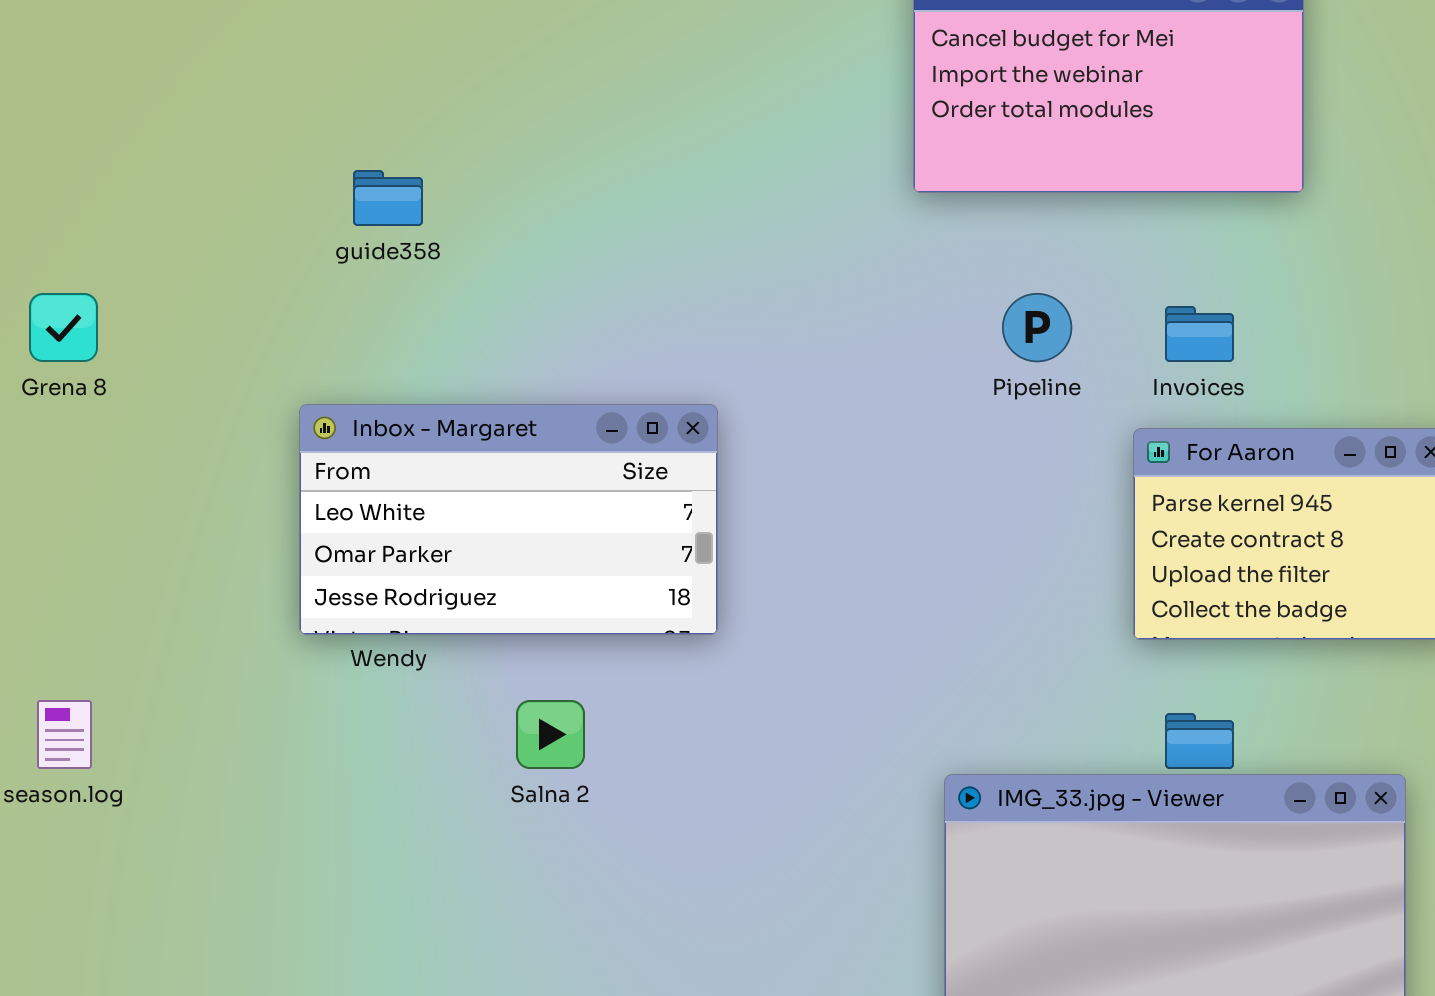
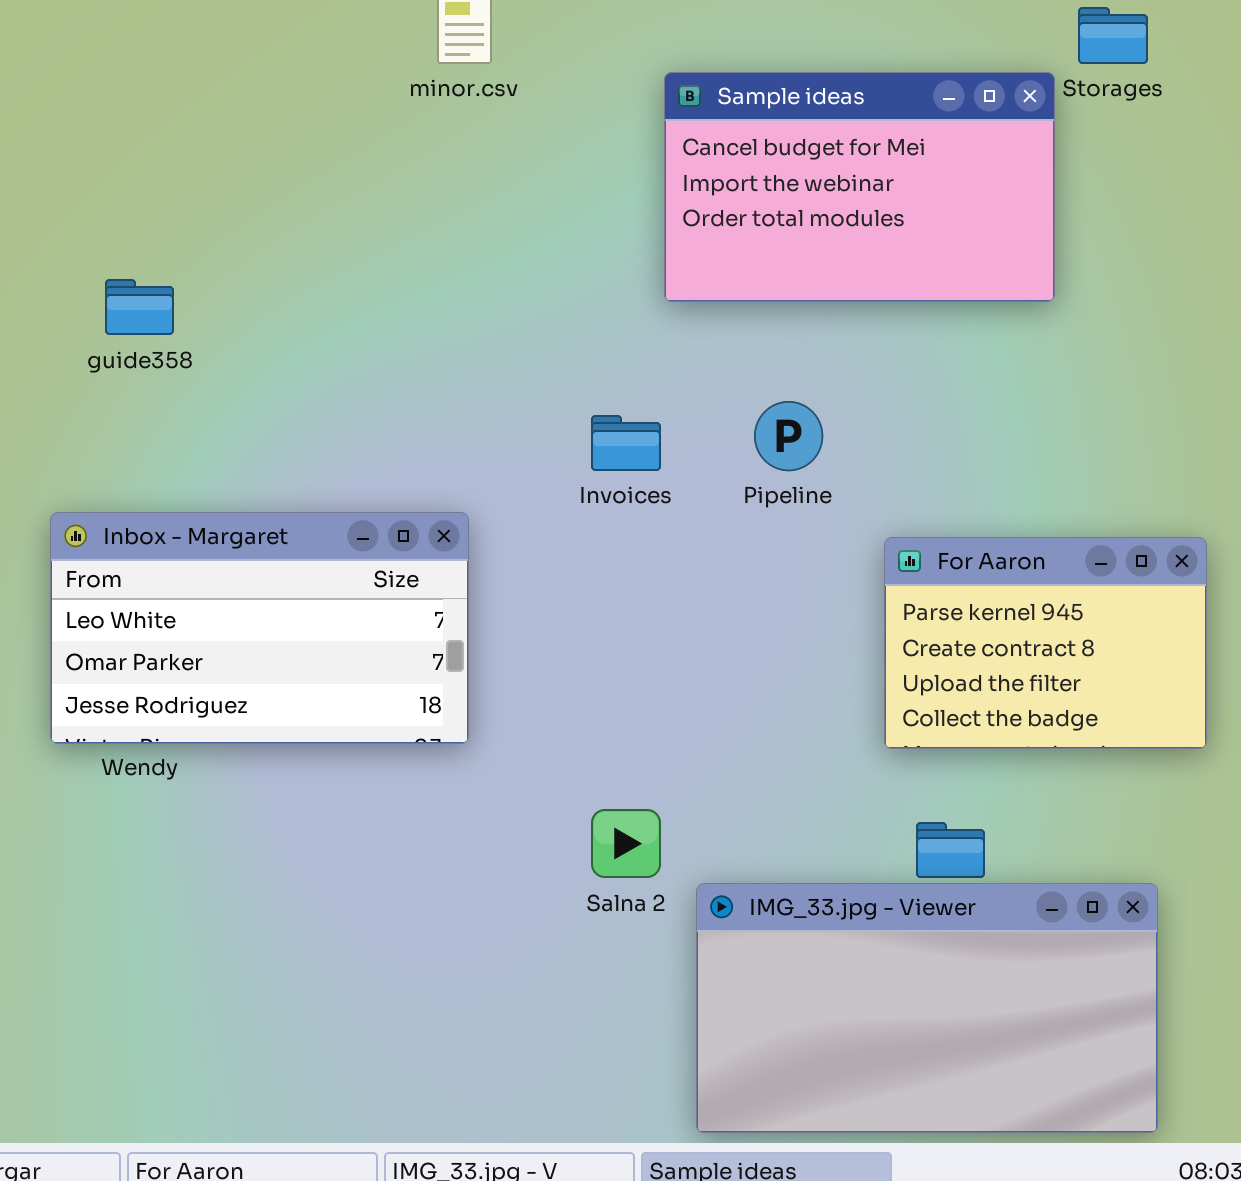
Invoices: [1165,306,1234,362] -> [591,415,661,471], moved
Salna 2: [516,700,585,769] -> [591,809,661,878], moved

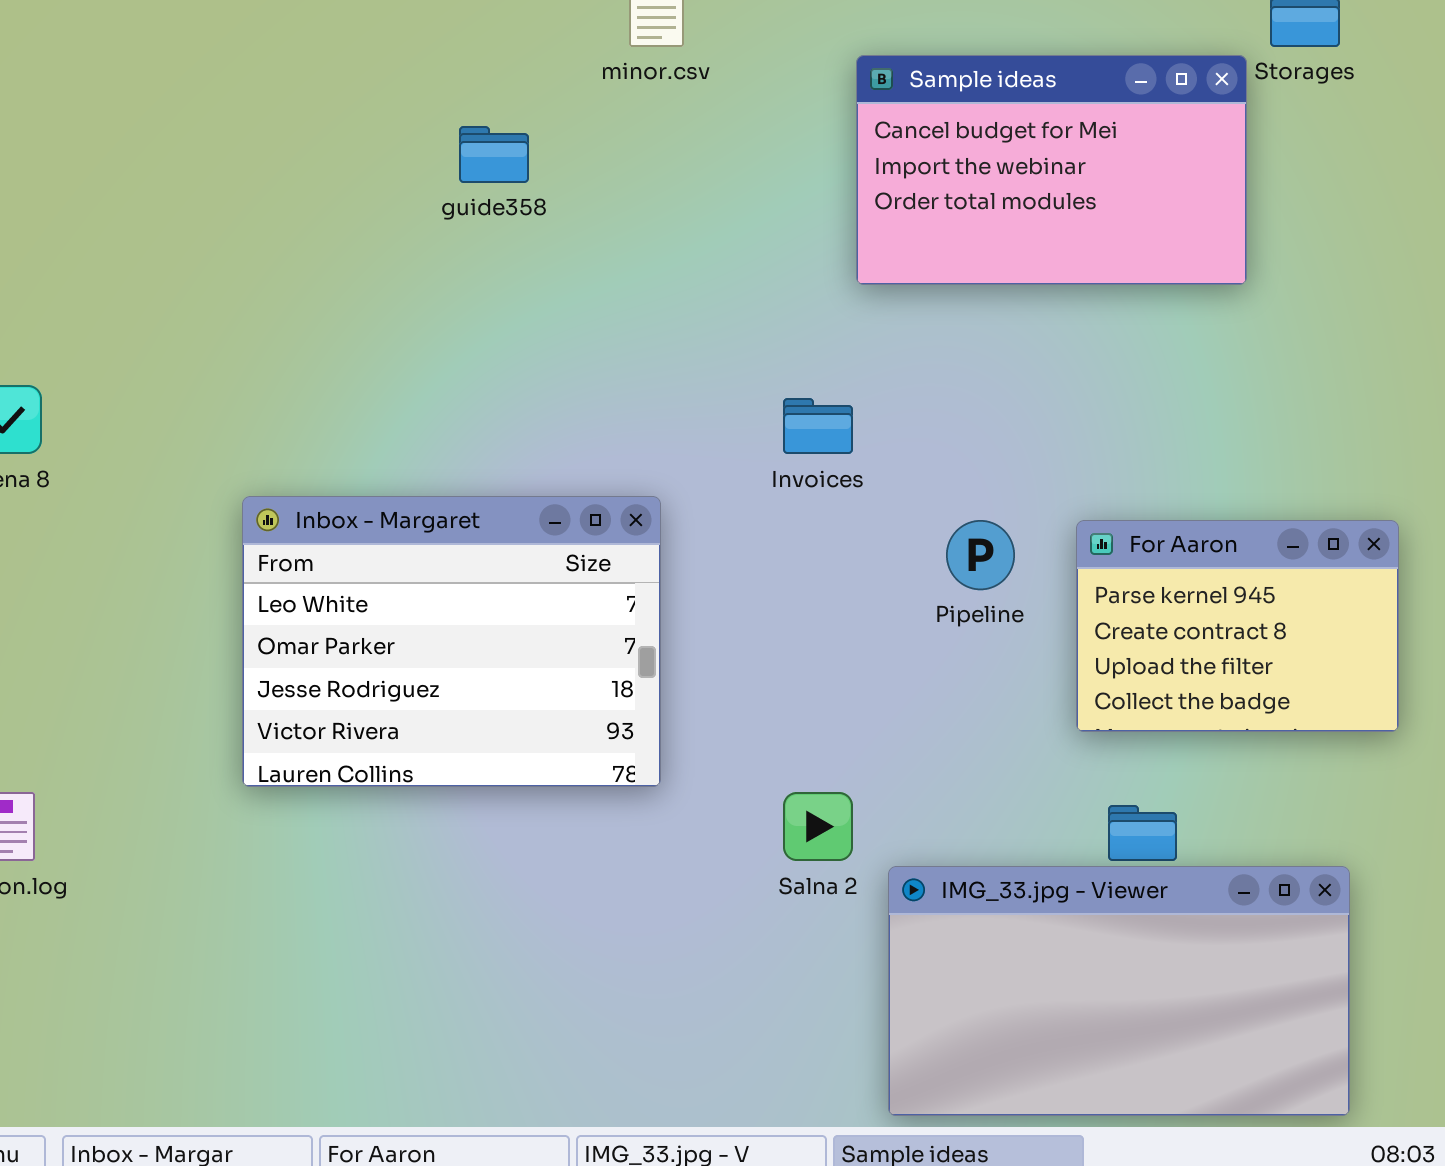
guide358: [105,279,174,335] -> [459,126,529,183], moved
Pipeline: [754,401,823,471] -> [946,520,1015,590], moved
Inbox - Margaret: [50,512,469,744] -> [242,496,661,787], resized

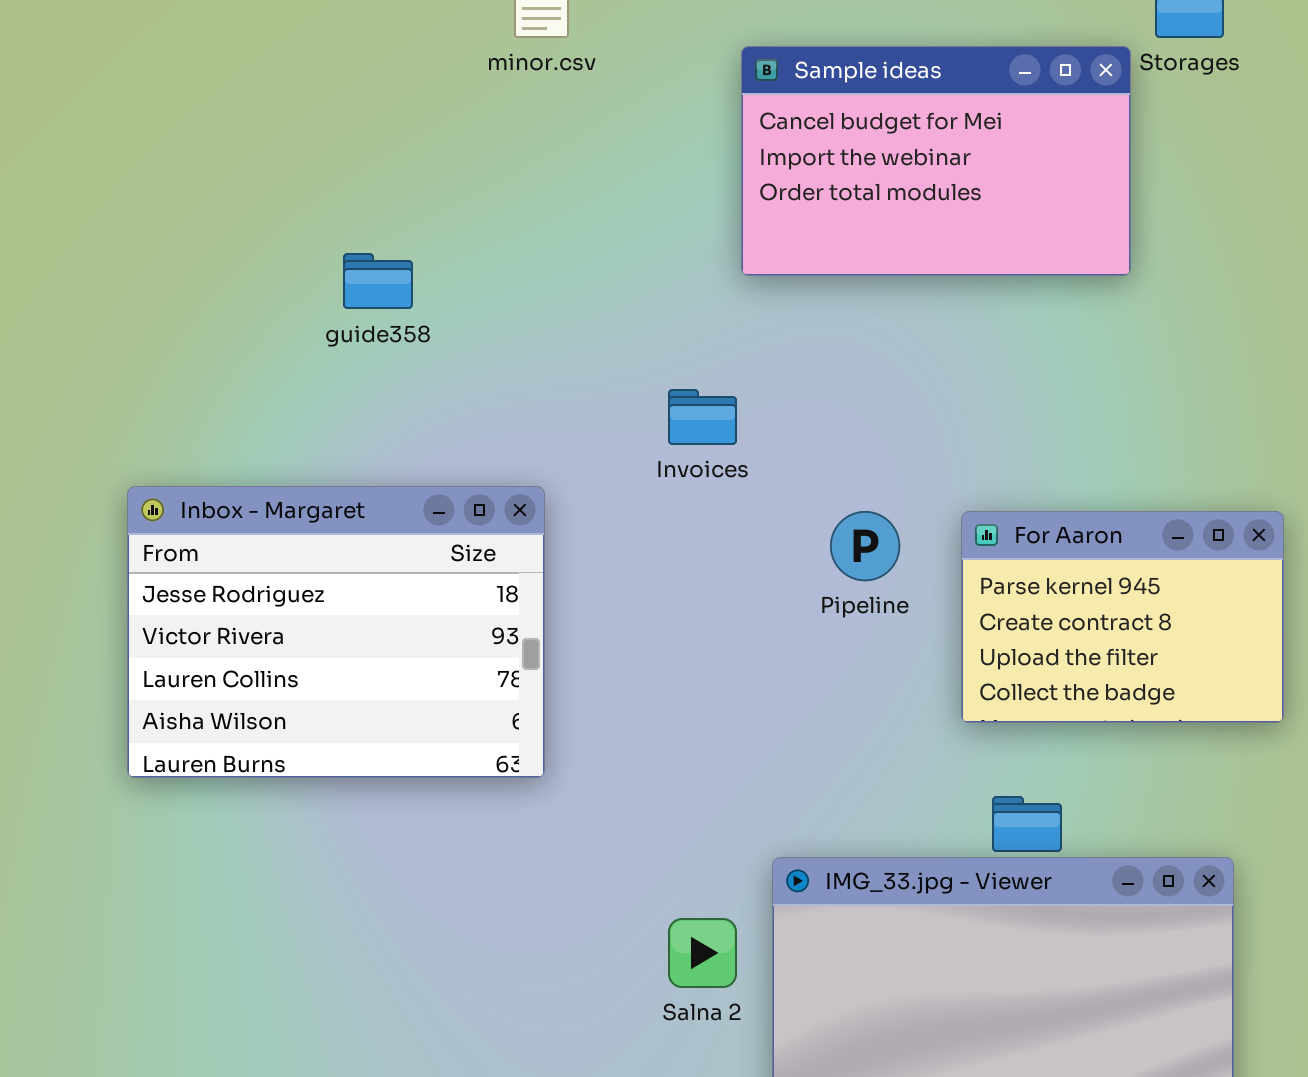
guide358: [459,126,529,183] -> [343,253,413,309], moved
Inbox - Margaret: [242,496,661,787] -> [127,486,545,778], scrolled down 2 rows
Salna 2: [783,792,853,861] -> [668,918,737,988], moved

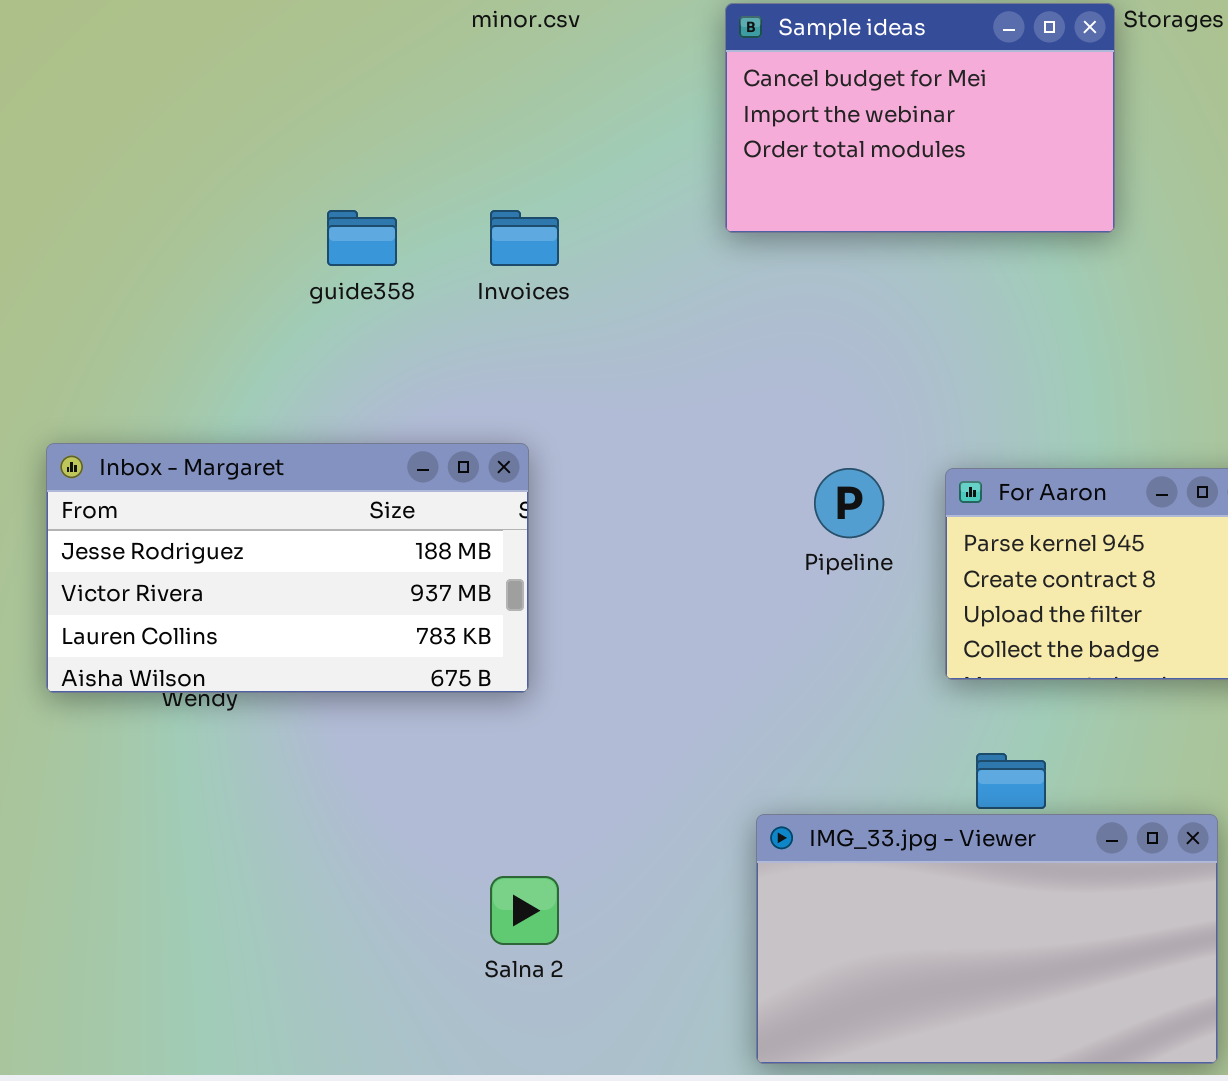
Invoices: [668,389,737,445] -> [490,210,559,266], moved
Inbox - Margaret: [127,486,545,778] -> [46,443,529,693], resized
Salna 2: [668,918,737,988] -> [490,876,559,945], moved

